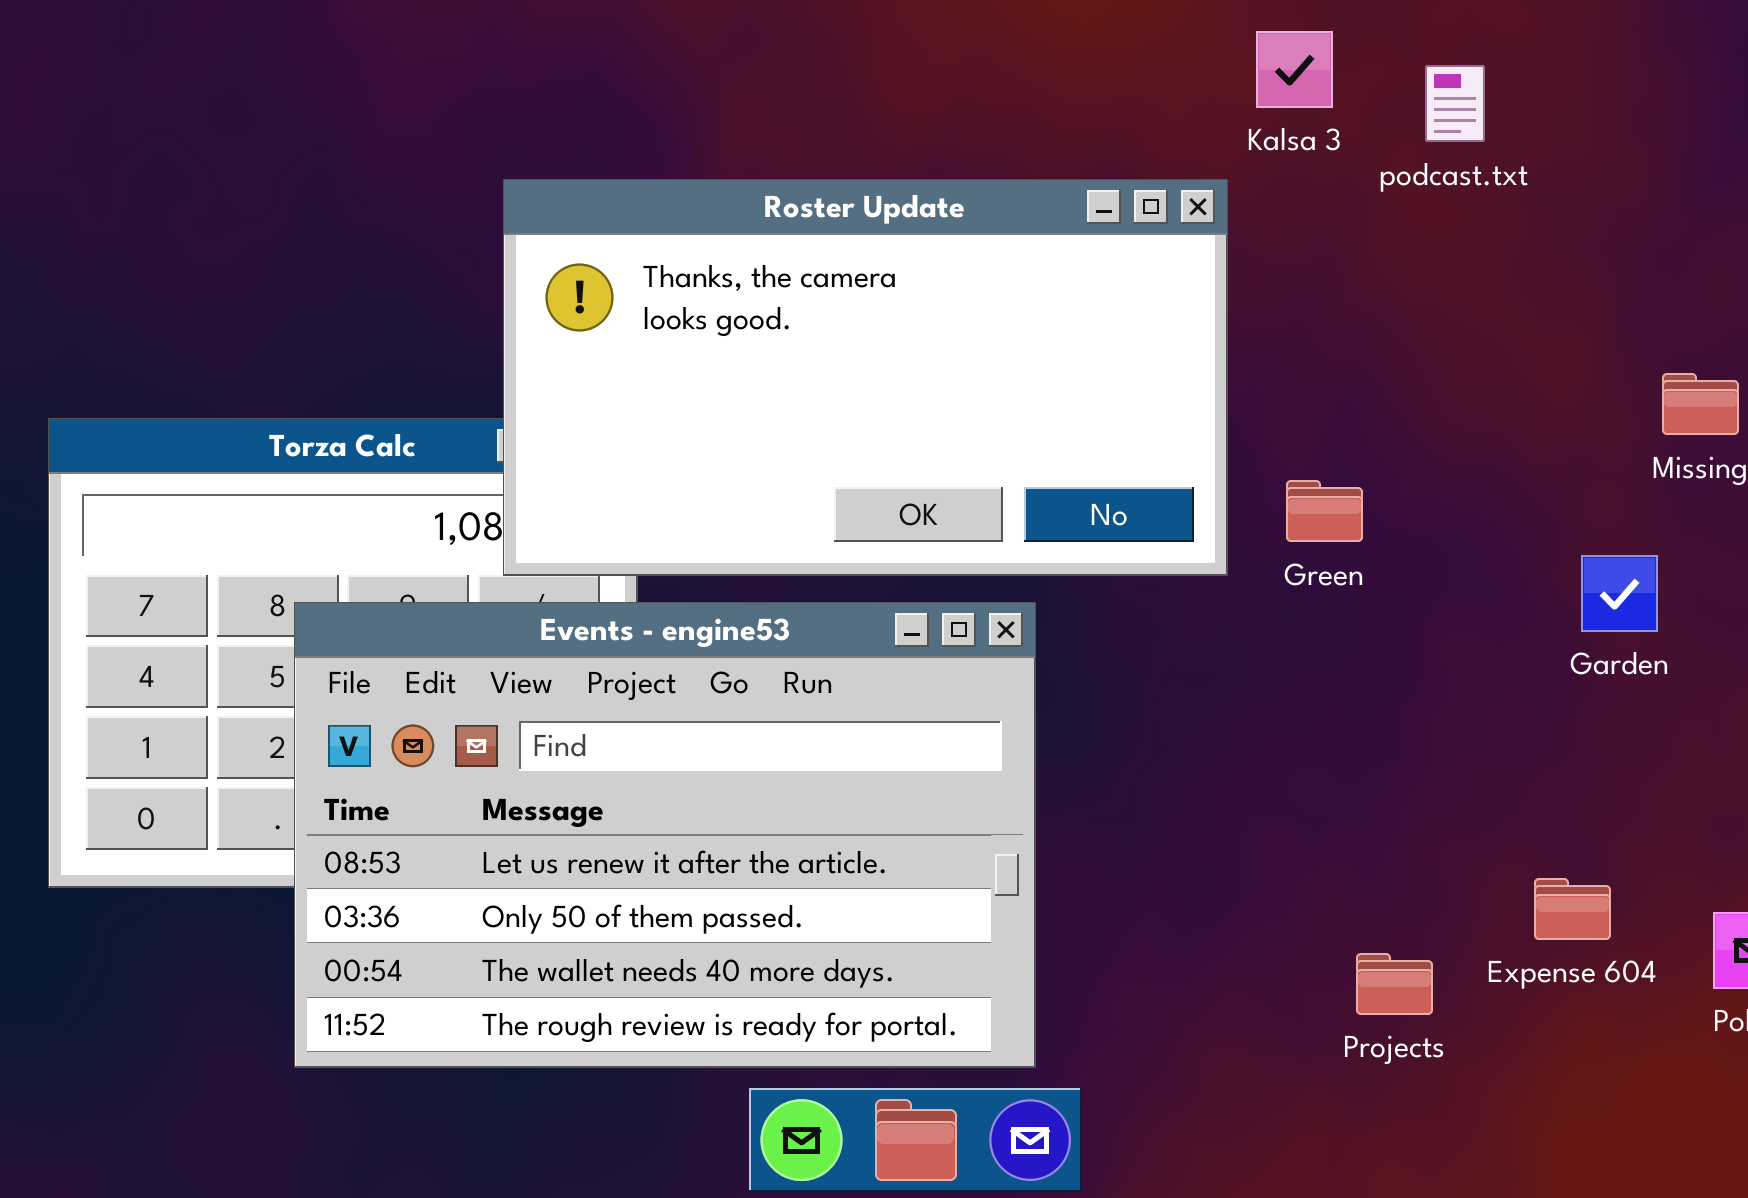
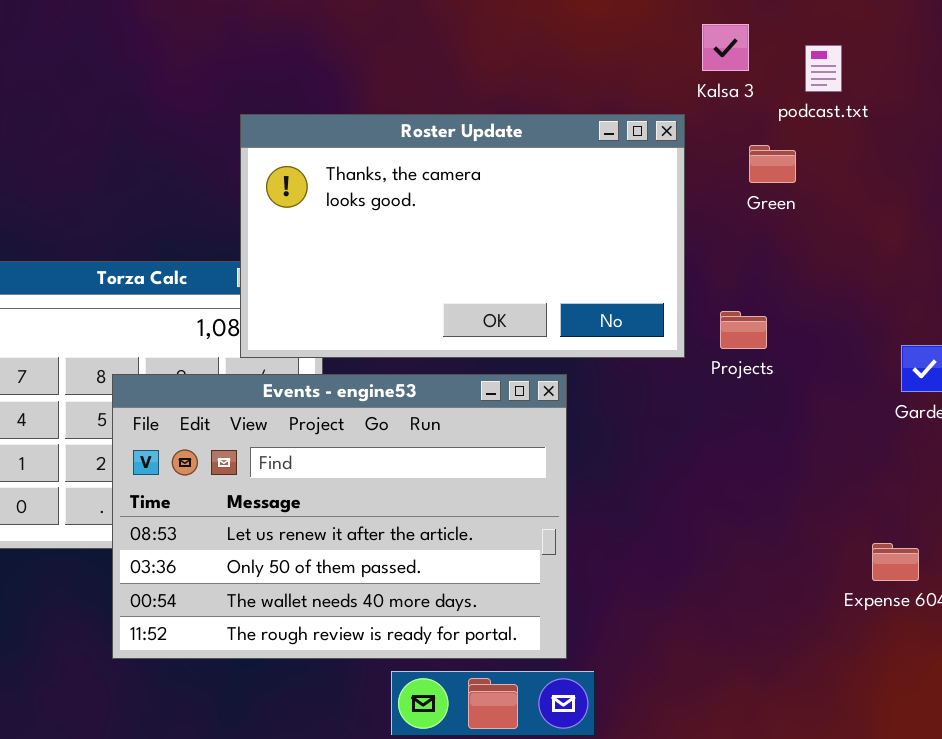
Green: [1286,480,1363,542] -> [749,145,796,183], moved
Projects: [1356,953,1433,1015] -> [720,311,767,349], moved

